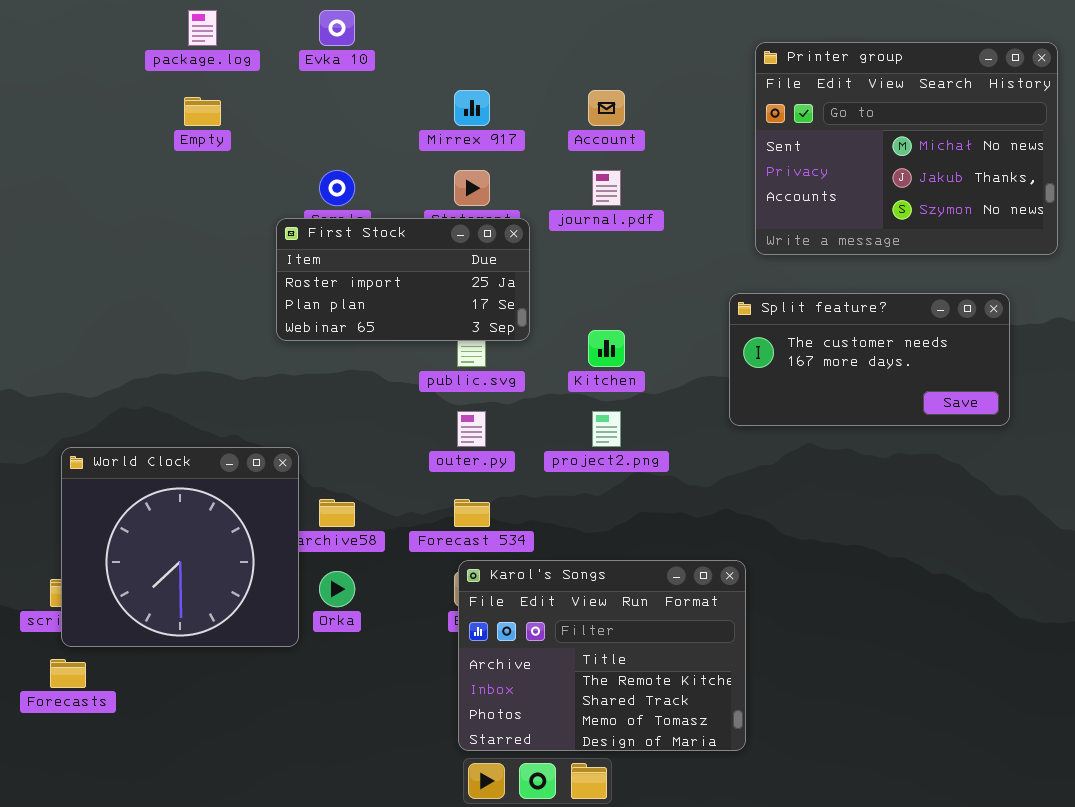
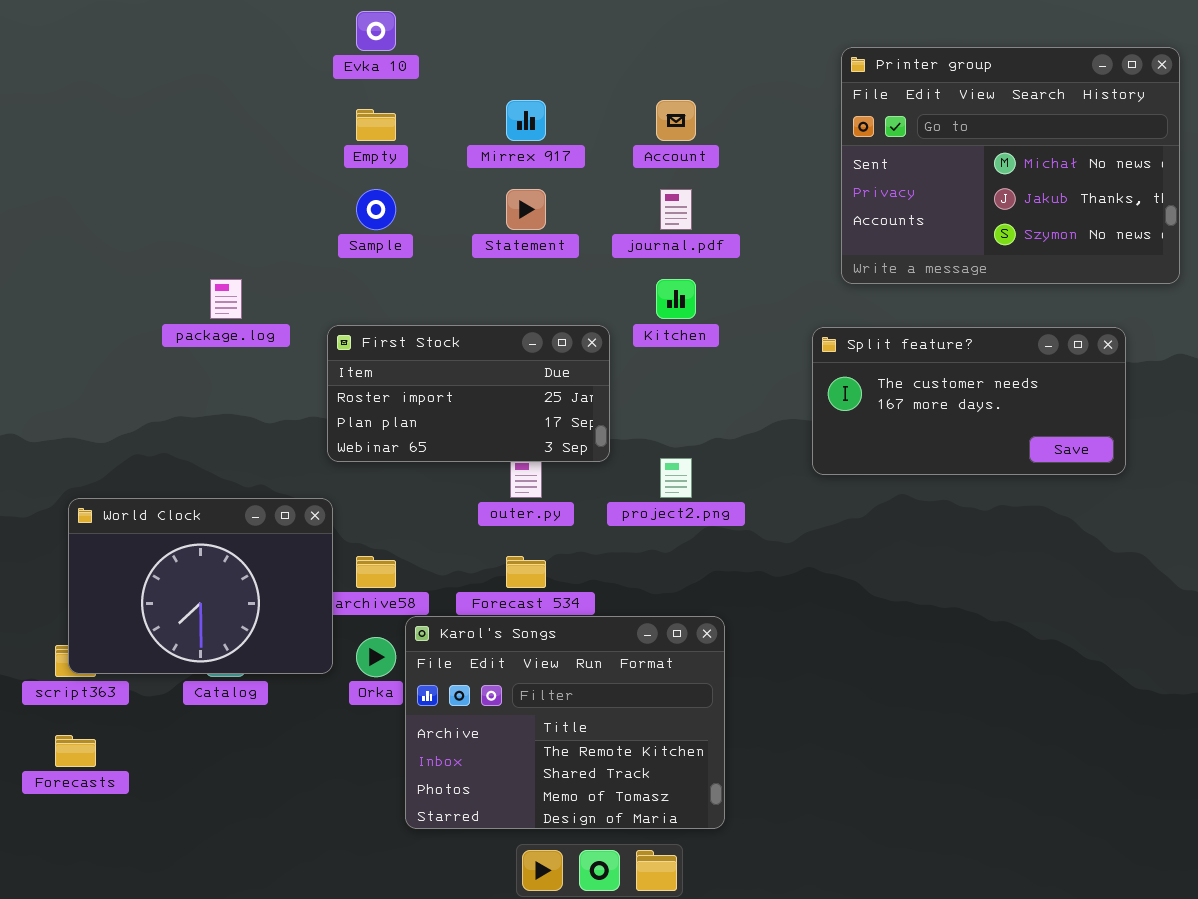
package.log: [188,10,217,46] -> [210,279,242,319], moved
Empty: [184,97,221,126] -> [356,109,396,141], moved
First Stock: [276,218,530,341] -> [327,325,610,462], moved
Kitchen: [588,330,625,367] -> [656,279,696,319], moved
World Clock: [61,447,299,647] -> [68,498,333,674], resized
Karol's Songs: [458,560,746,751] -> [405,616,725,829], moved

